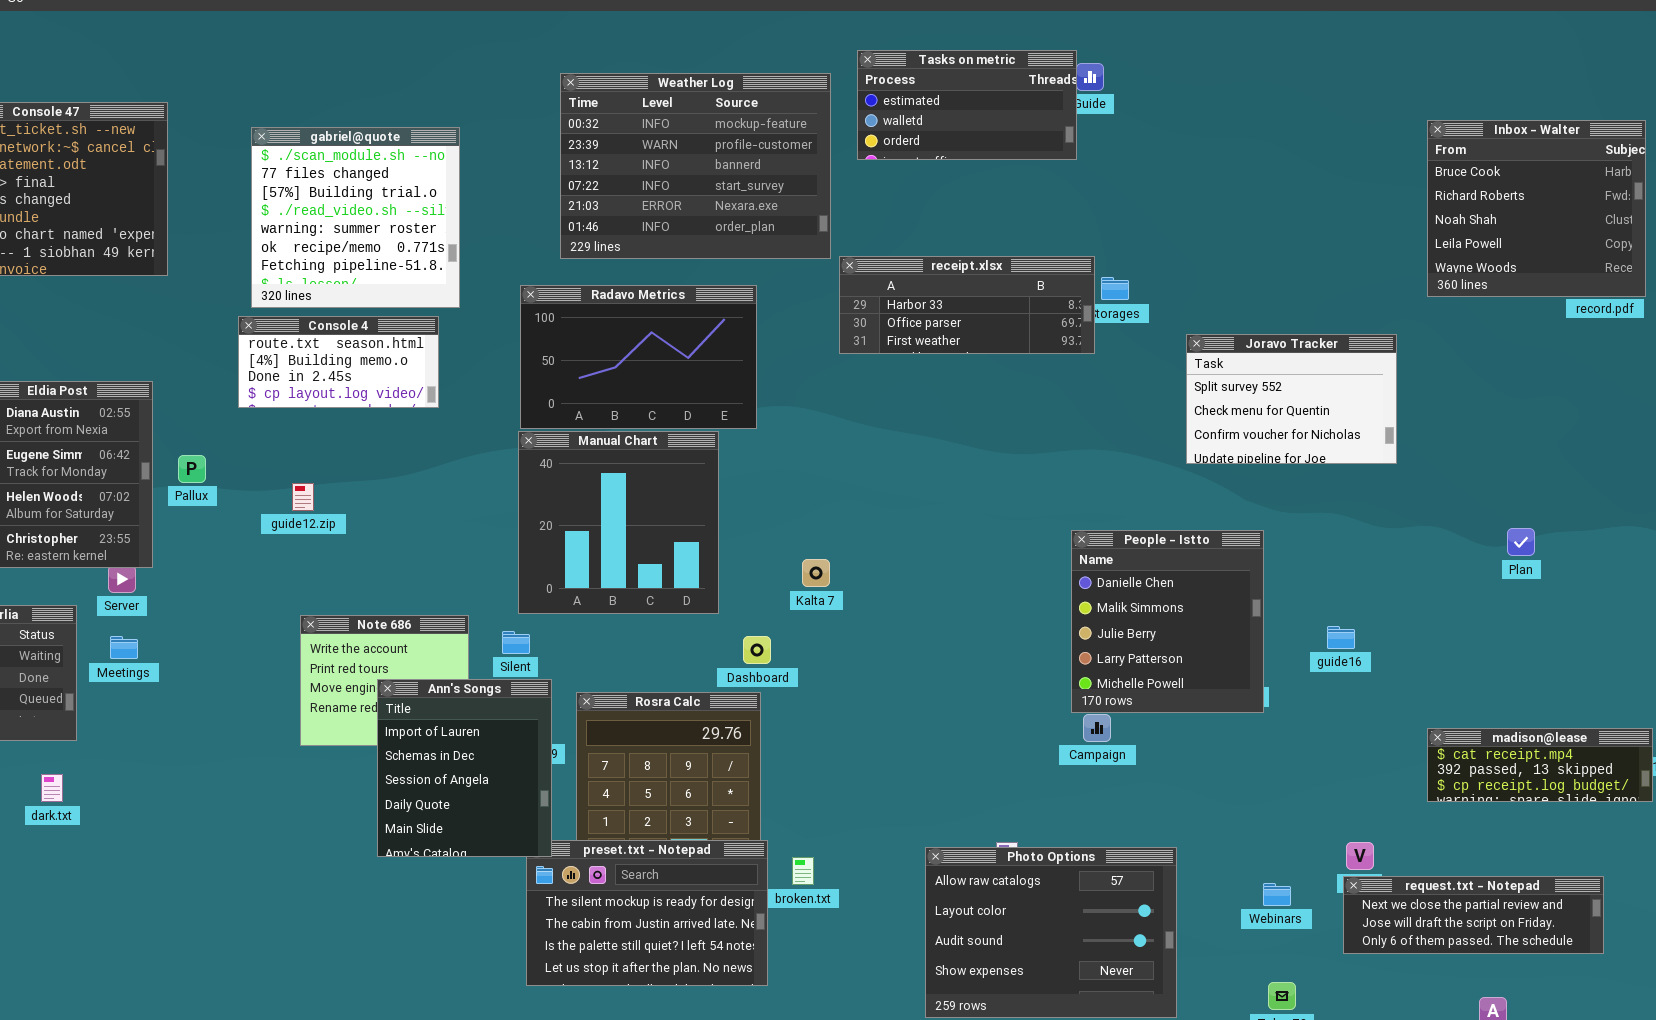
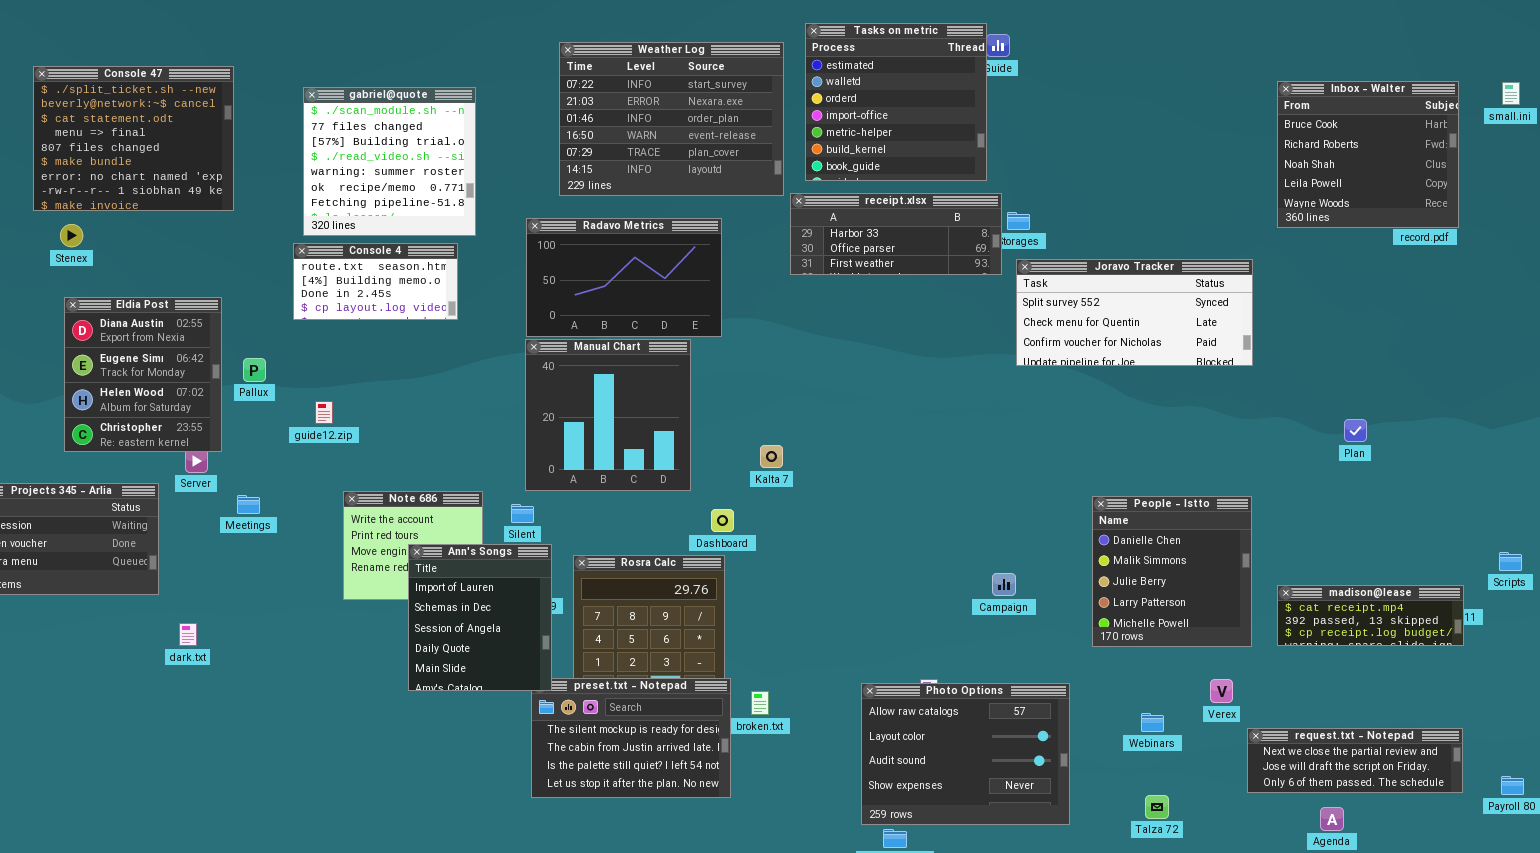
Tasks on metric: [857,50,1077,160] -> [805,23,987,181], resized
Weather Log: [560,73,831,259] -> [559,42,784,196], scrolled down 3 rows
Joravo Tracker: [1186,334,1397,464] -> [1016,259,1253,366], resized
guide12.zip: [292,483,314,511] -> [315,401,333,424], moved
People - Istto: [1071,530,1264,713] -> [1092,496,1252,647], moved
Meetings: [110,636,138,659] -> [237,495,260,514], moved
dark.txt: [41,774,63,802] -> [179,623,197,646], moved
request.txt - Notepad: [1343,876,1604,954] -> [1247,728,1463,793], moved

